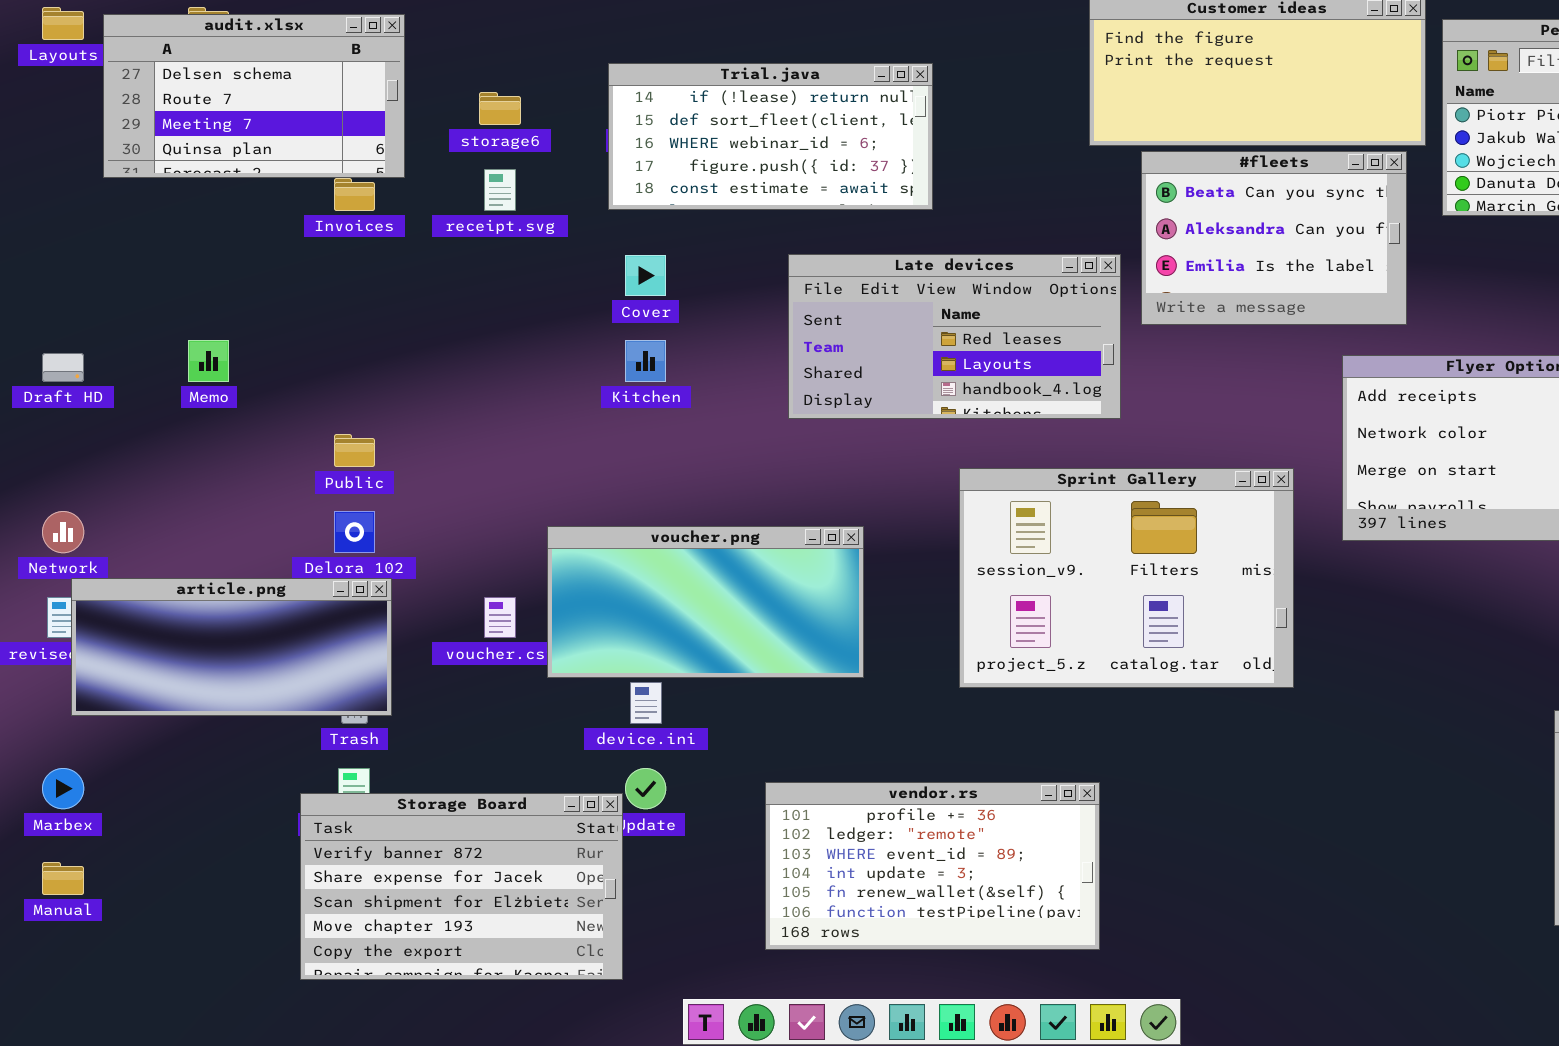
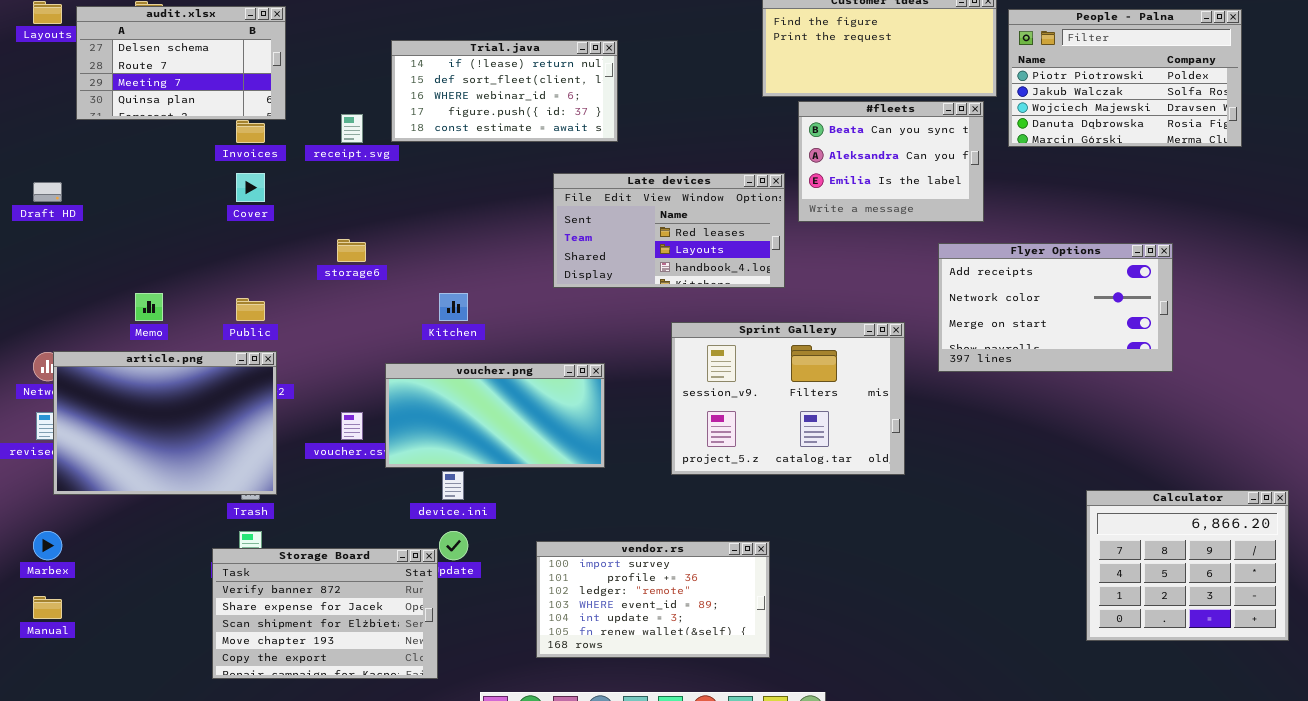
Trial.java: [608,63,933,210] -> [391,40,618,142], moved
storage6: [479,92,521,125] -> [337,239,366,262], moved
Cover: [625,255,666,296] -> [236,173,265,202], moved
Memo: [188,340,229,382] -> [135,293,163,321], moved
Kitchen: [625,340,666,382] -> [439,293,468,321], moved
Draft HD: [42,353,84,382] -> [33,182,62,202], moved
article.png: [71,578,392,716] -> [53,351,277,495], resized
vendor.rs: [765,782,1100,950] -> [536,541,770,658], scrolled up 1 row

